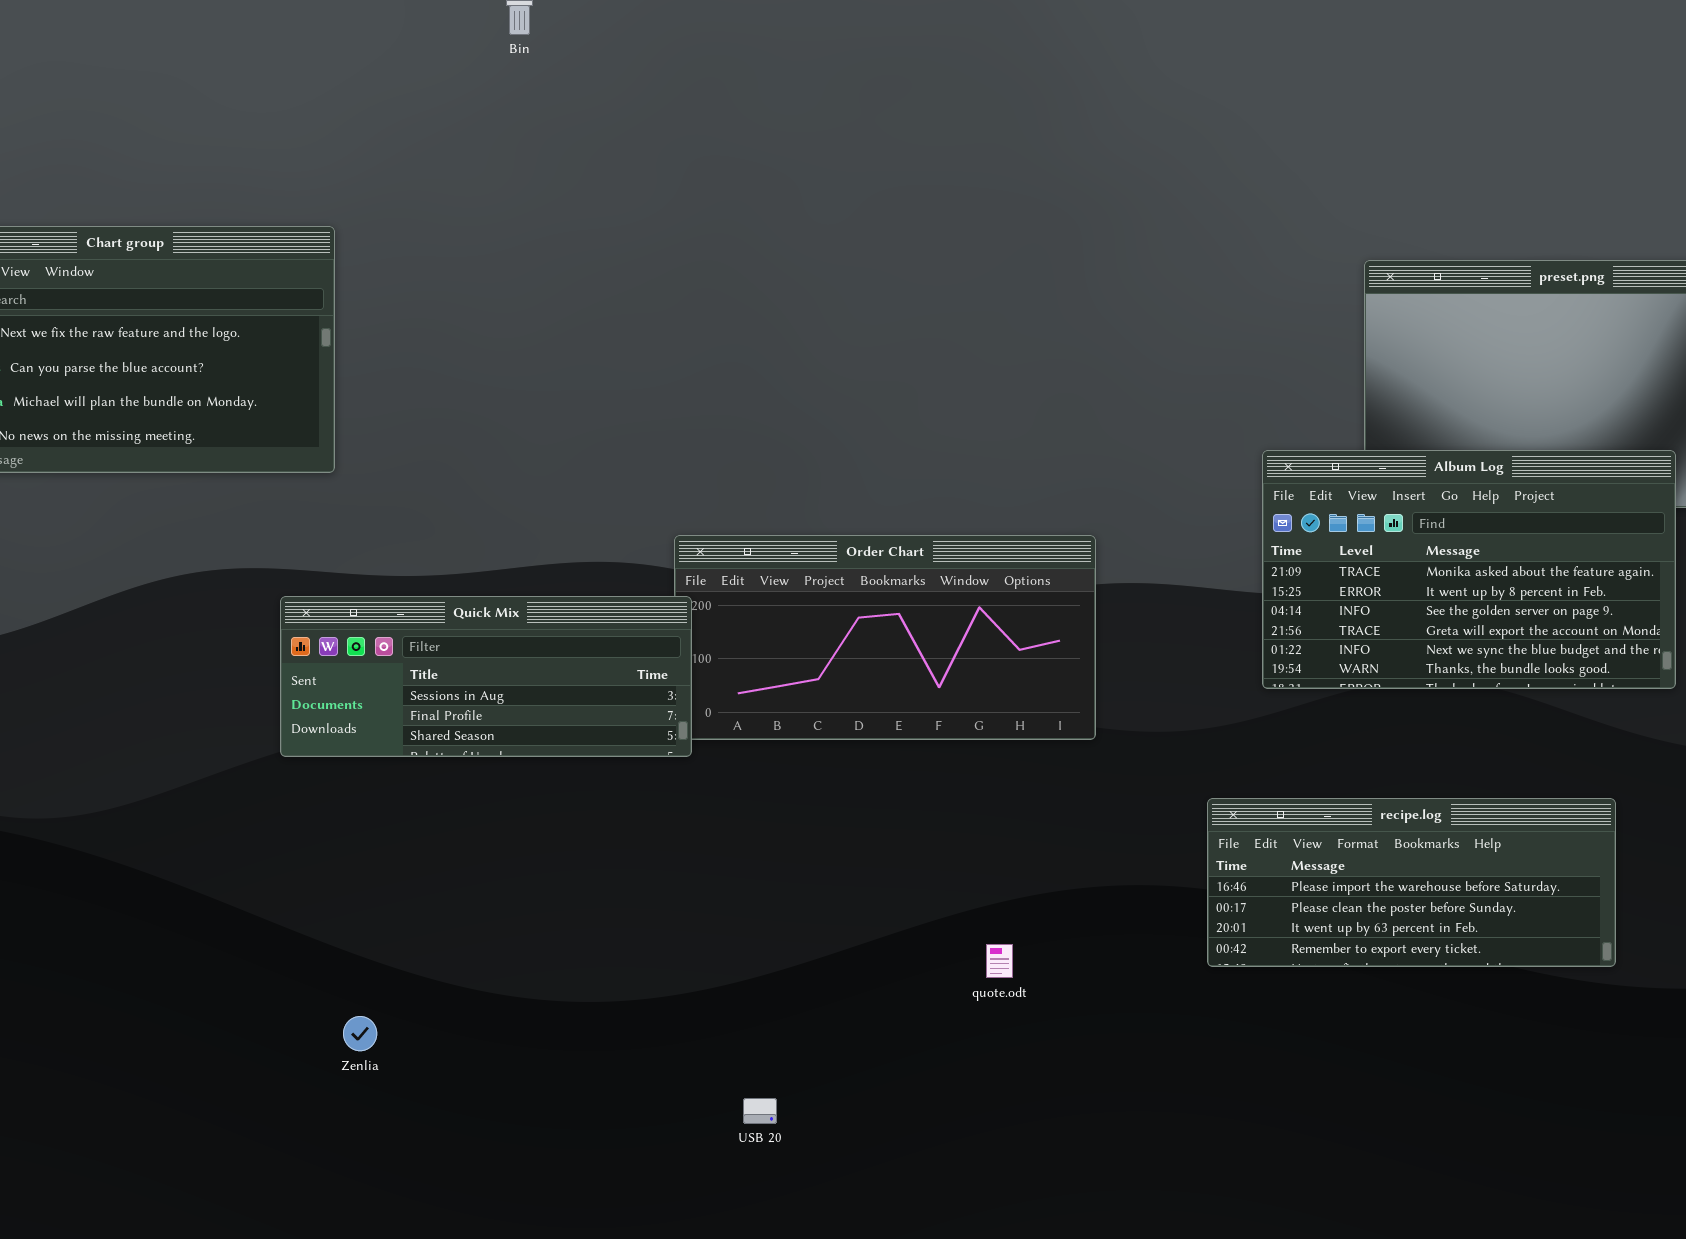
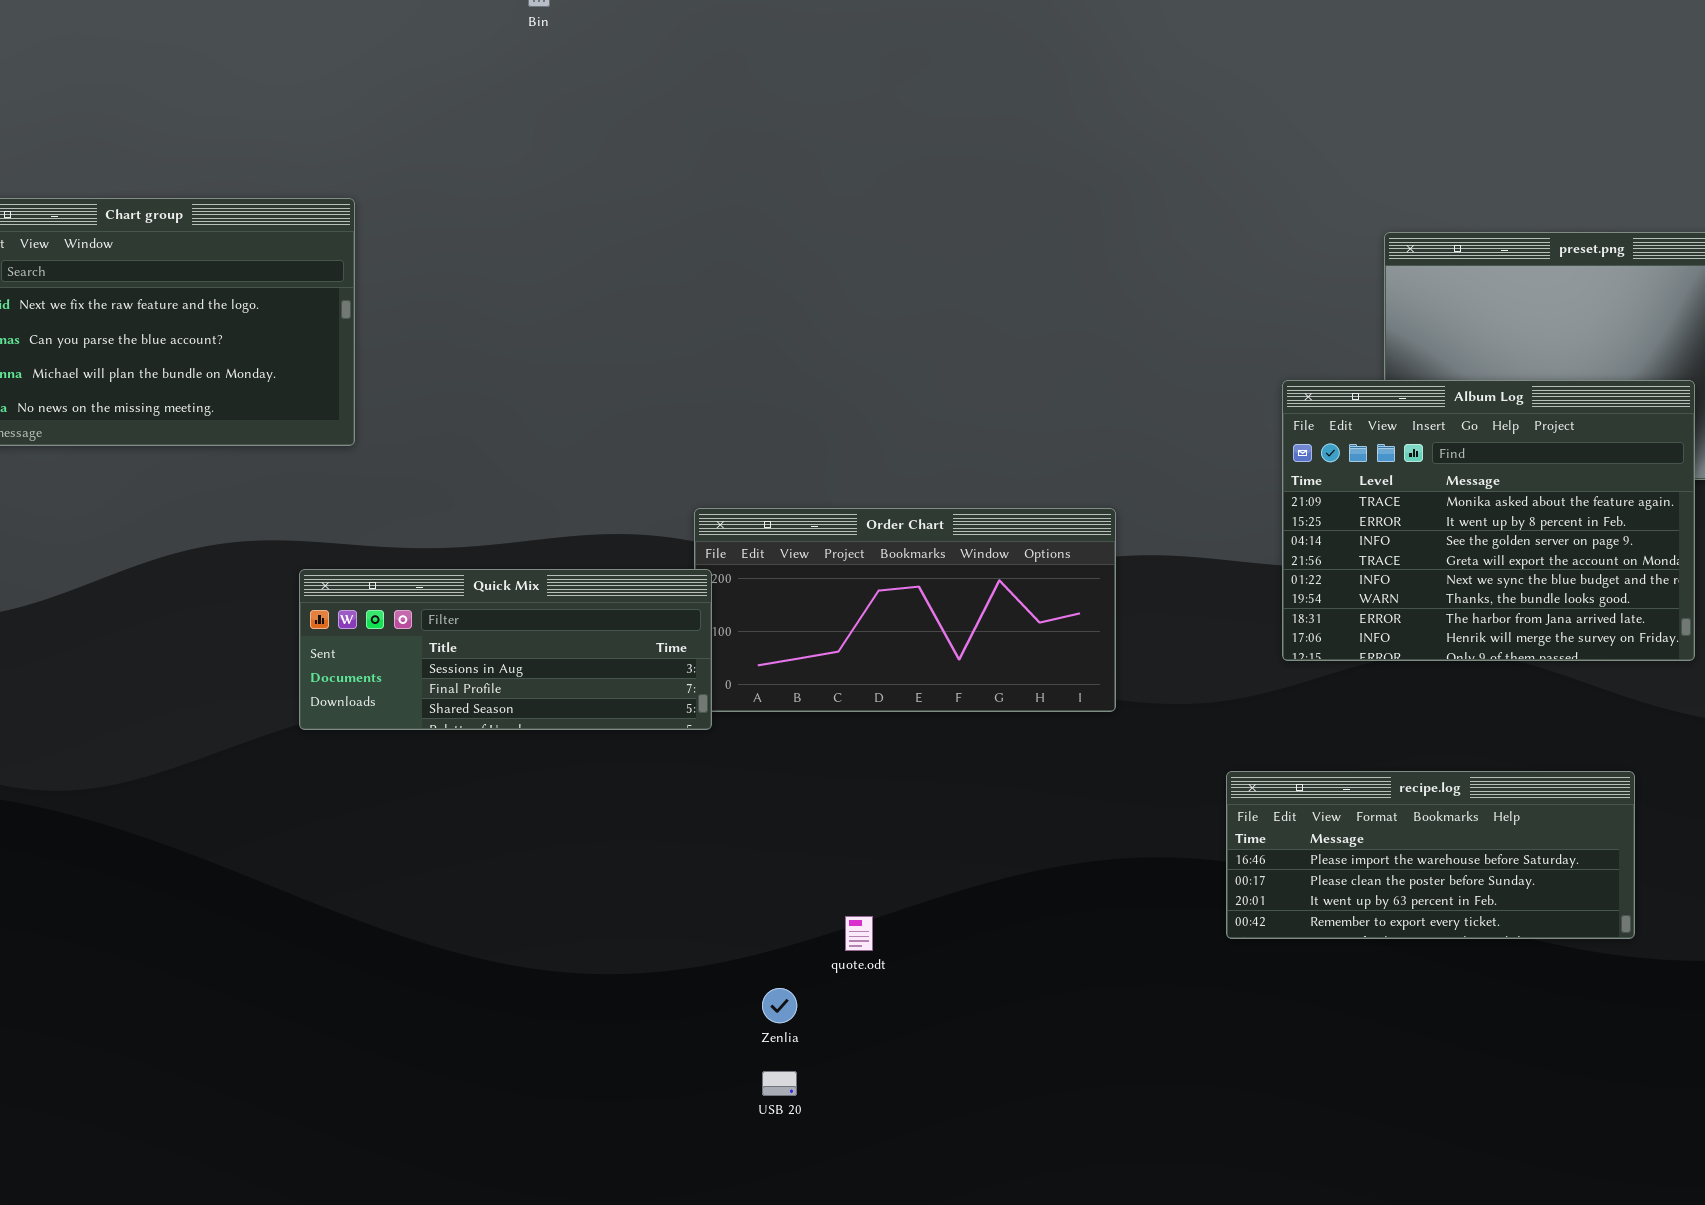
Album Log: [1262,450,1676,689] -> [1282,380,1695,661], resized
quote.odt: [986,944,1013,978] -> [845,916,873,951], moved
Zenlia: [343,1016,377,1051] -> [762,988,797,1023], moved

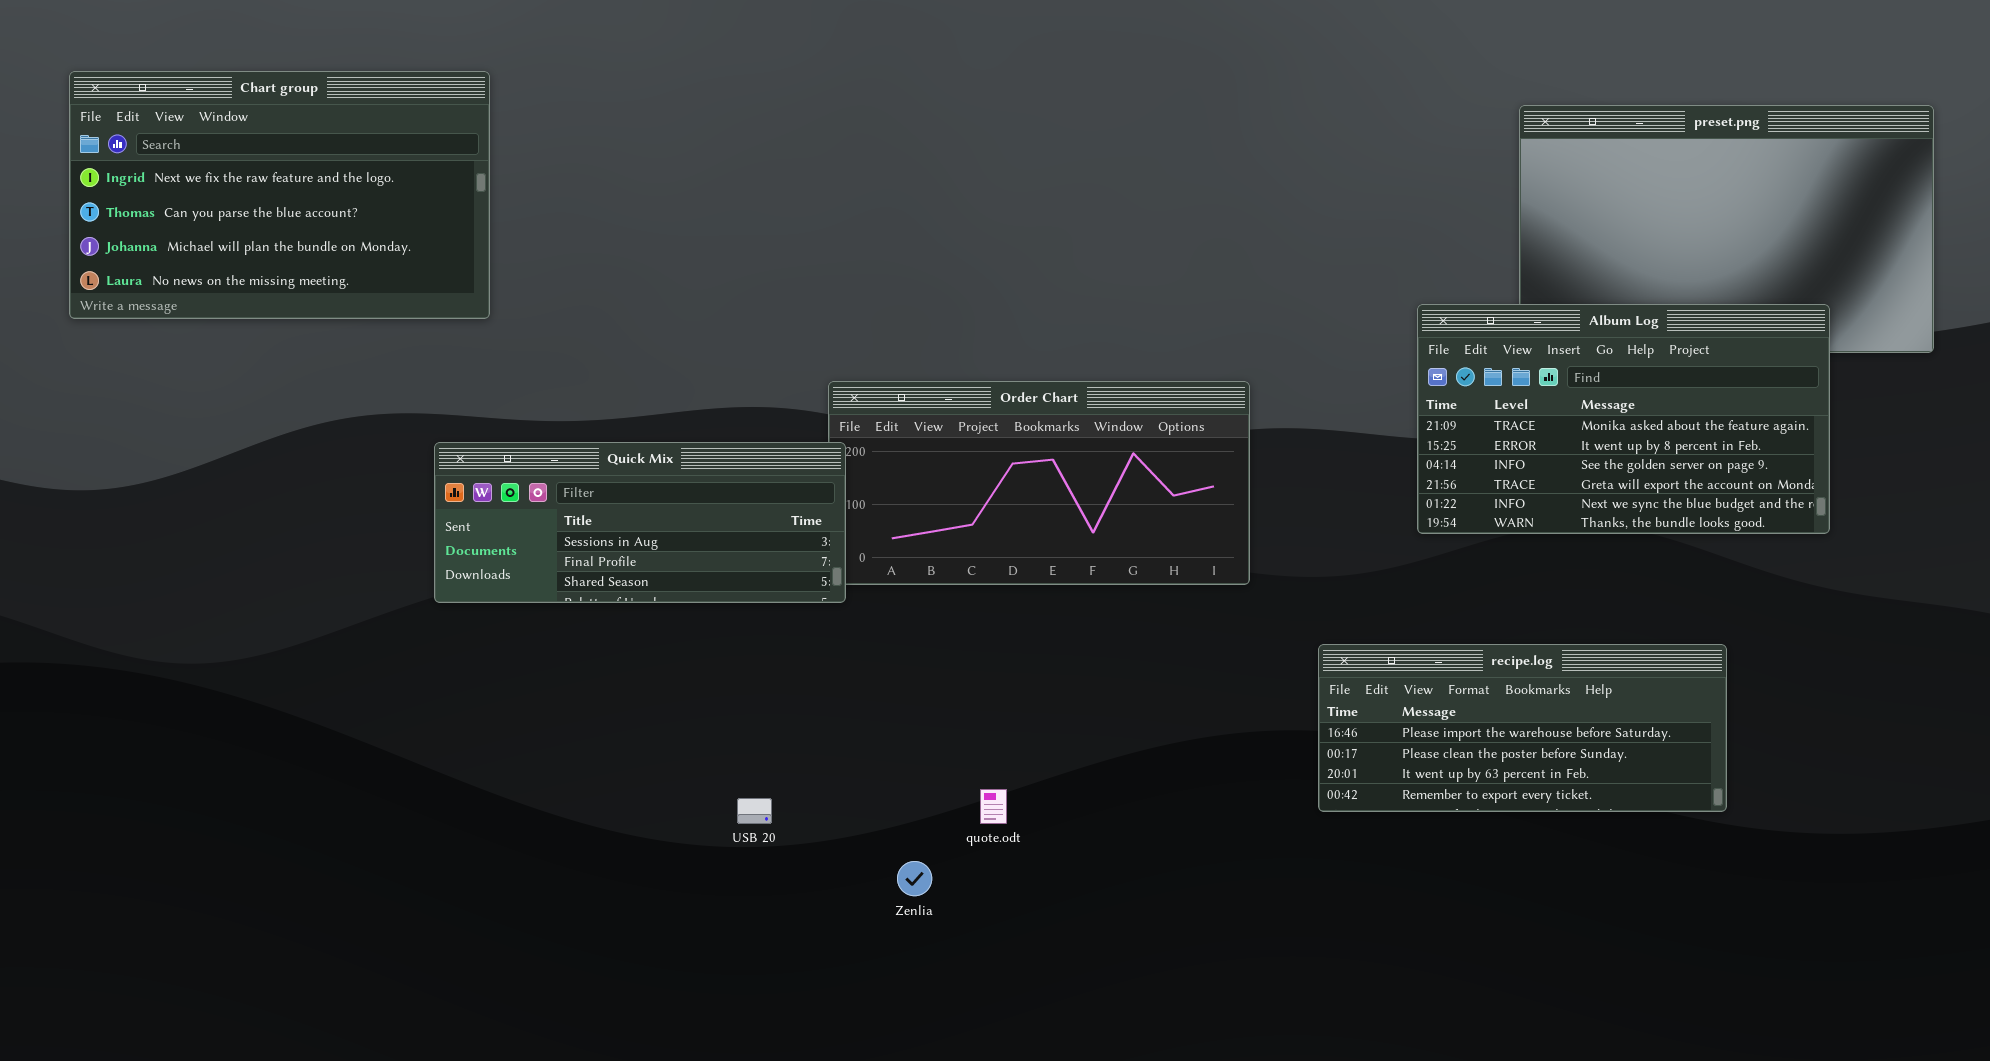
Album Log: [1282,380,1695,661] -> [1417,304,1830,534], resized
recipe.log: [1226,771,1635,939] -> [1318,644,1727,812], moved
USB 20: [762,1071,797,1096] -> [737,798,772,824], moved

